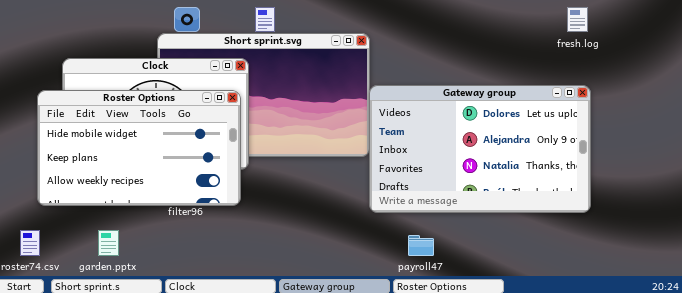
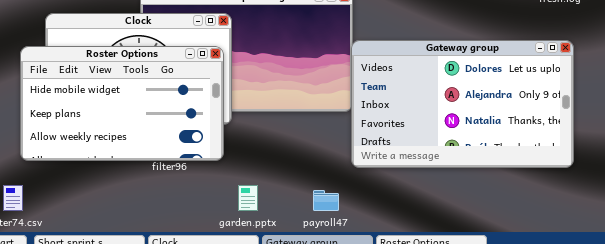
garden.pptx: [98,230,119,256] -> [238,185,258,211], moved
payroll47: [408,235,434,256] -> [313,190,339,211], moved

